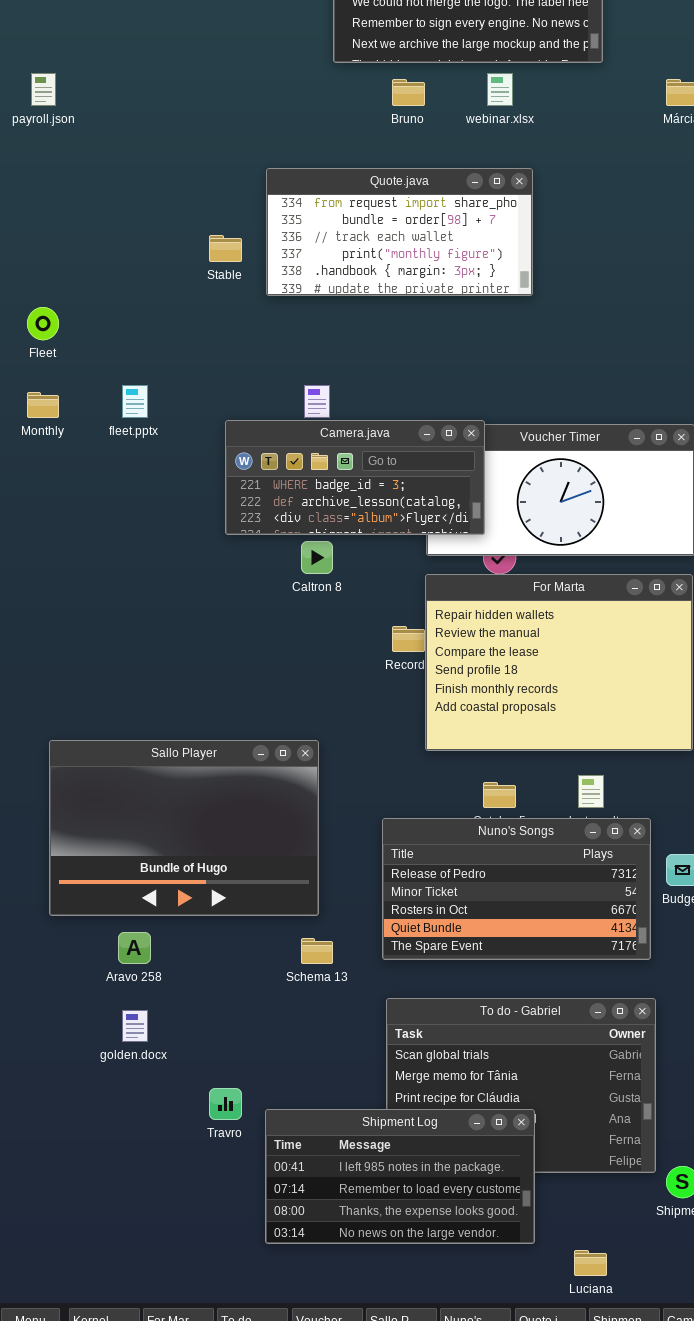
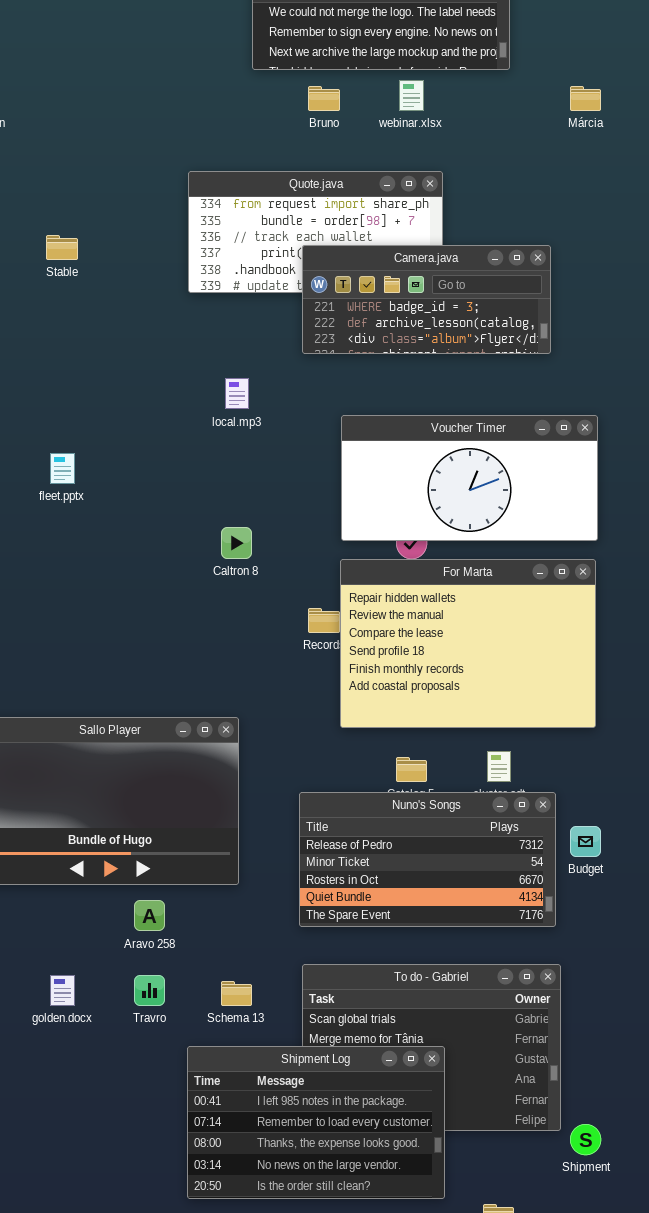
Stable: [209,235,242,262] -> [46,235,78,260], moved
fleet.pptx: [122,385,148,418] -> [50,453,75,484], moved
Camera.java: [225,420,485,535] -> [302,245,551,354], moved
Aravo 258: [118,932,151,964] -> [134,900,165,931], moved
Schema 13: [301,938,333,964] -> [221,981,252,1006], moved
Travro: [209,1088,242,1120] -> [134,975,165,1006], moved
Shipment Log: [265,1109,535,1244] -> [187,1046,445,1199], resized

